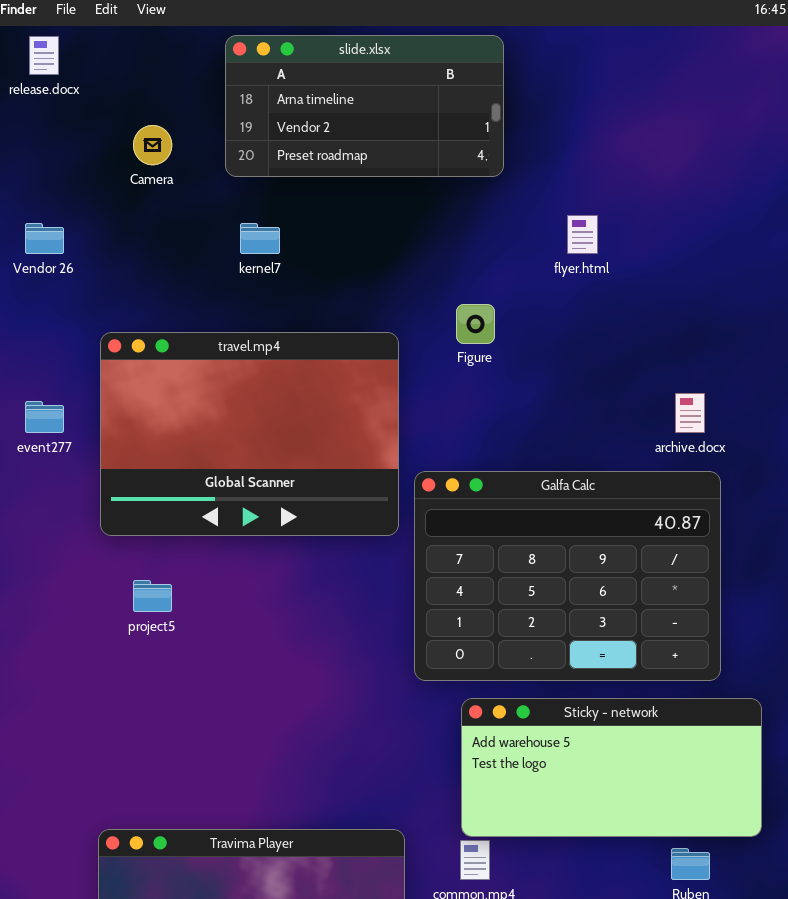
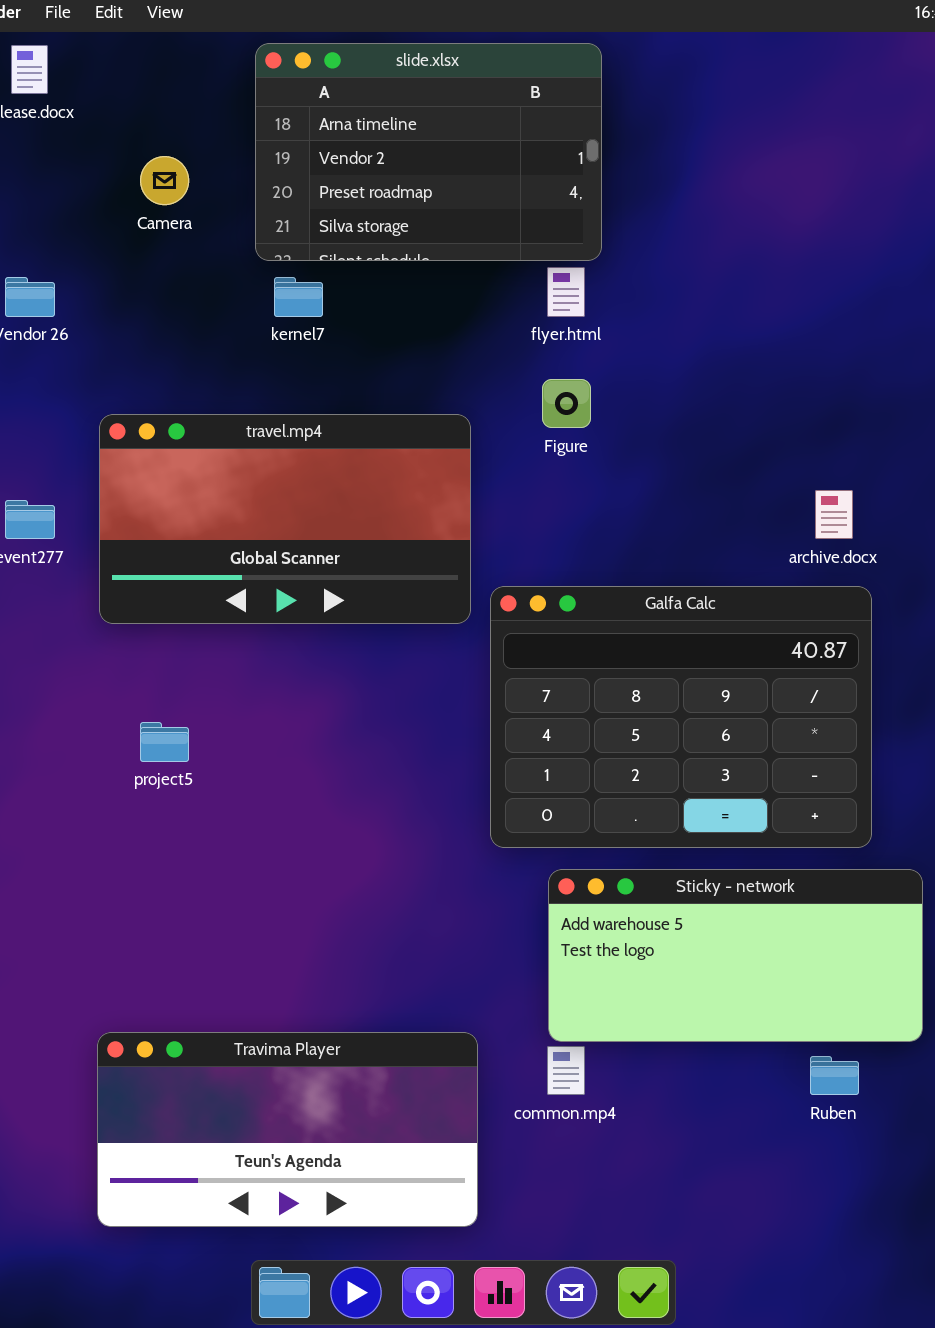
slide.xlsx: [225,35,504,177] -> [255,43,602,261], resized
flyer.html: [567,215,598,254] -> [547,267,585,317], moved
travel.mp4: [100,332,399,536] -> [99,414,471,624], resized

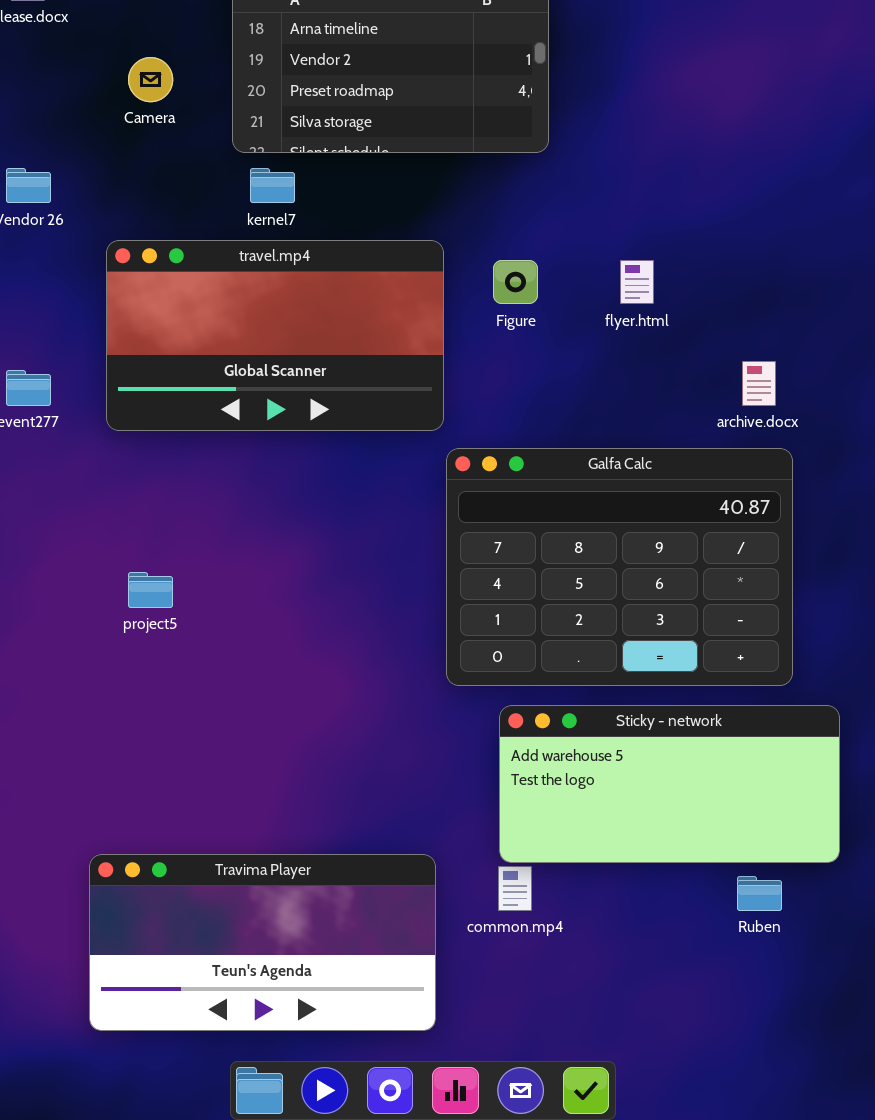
flyer.html: [547,267,585,317] -> [620,260,654,304], moved
travel.mp4: [99,414,471,624] -> [106,240,444,431], moved

